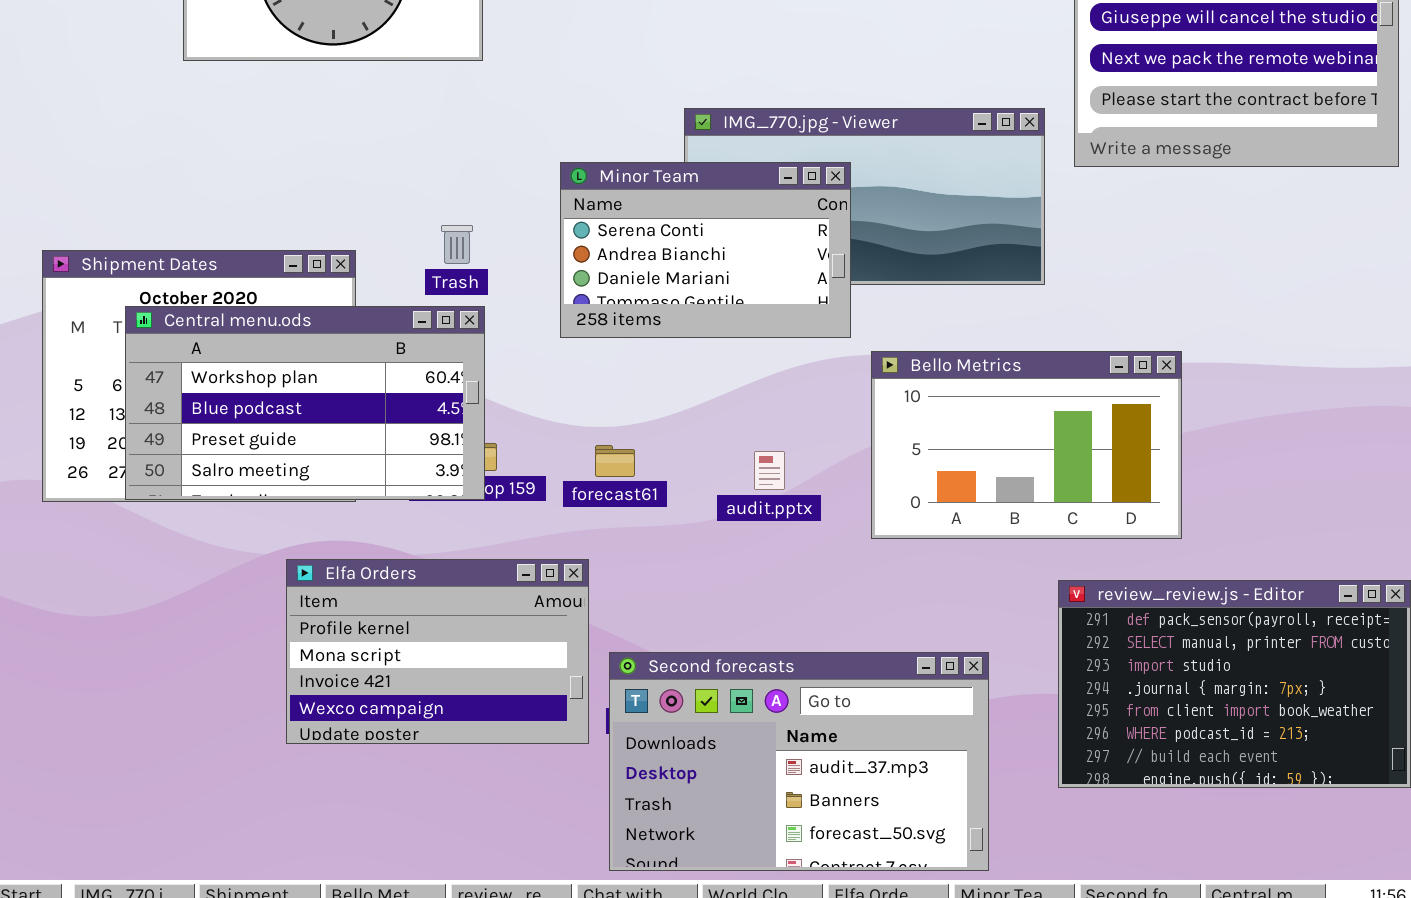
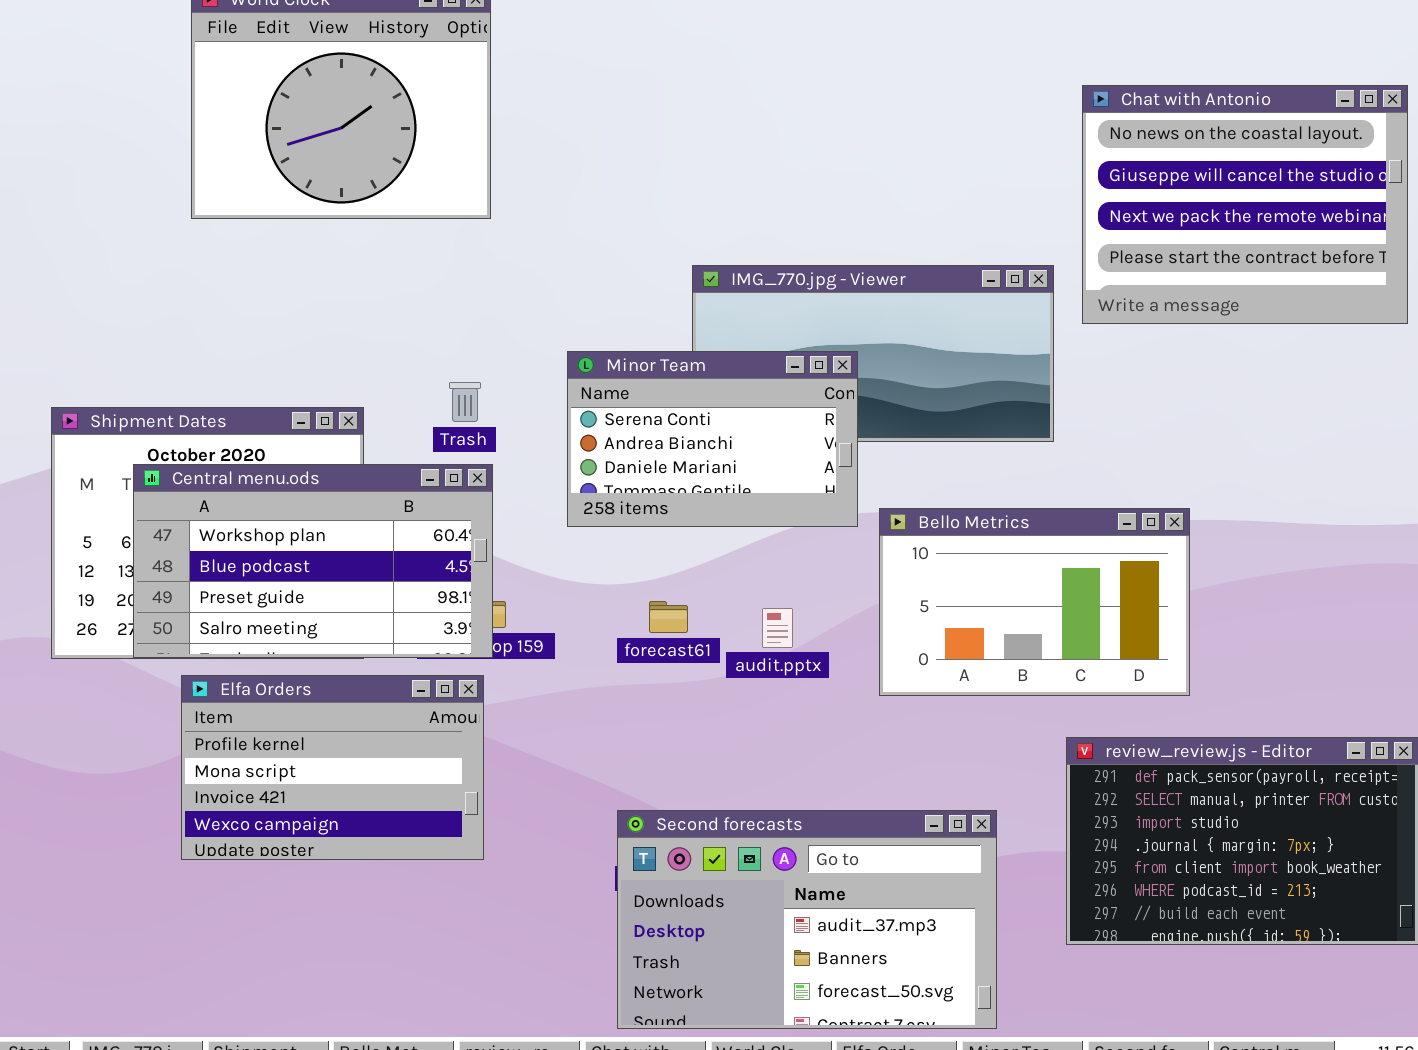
Minor Team: [560,162,851,338] -> [567,351,858,527], moved
forecast61: [595,445,635,477] -> [649,601,688,633], moved
Elfa Orders: [286,559,589,744] -> [181,675,484,860], moved

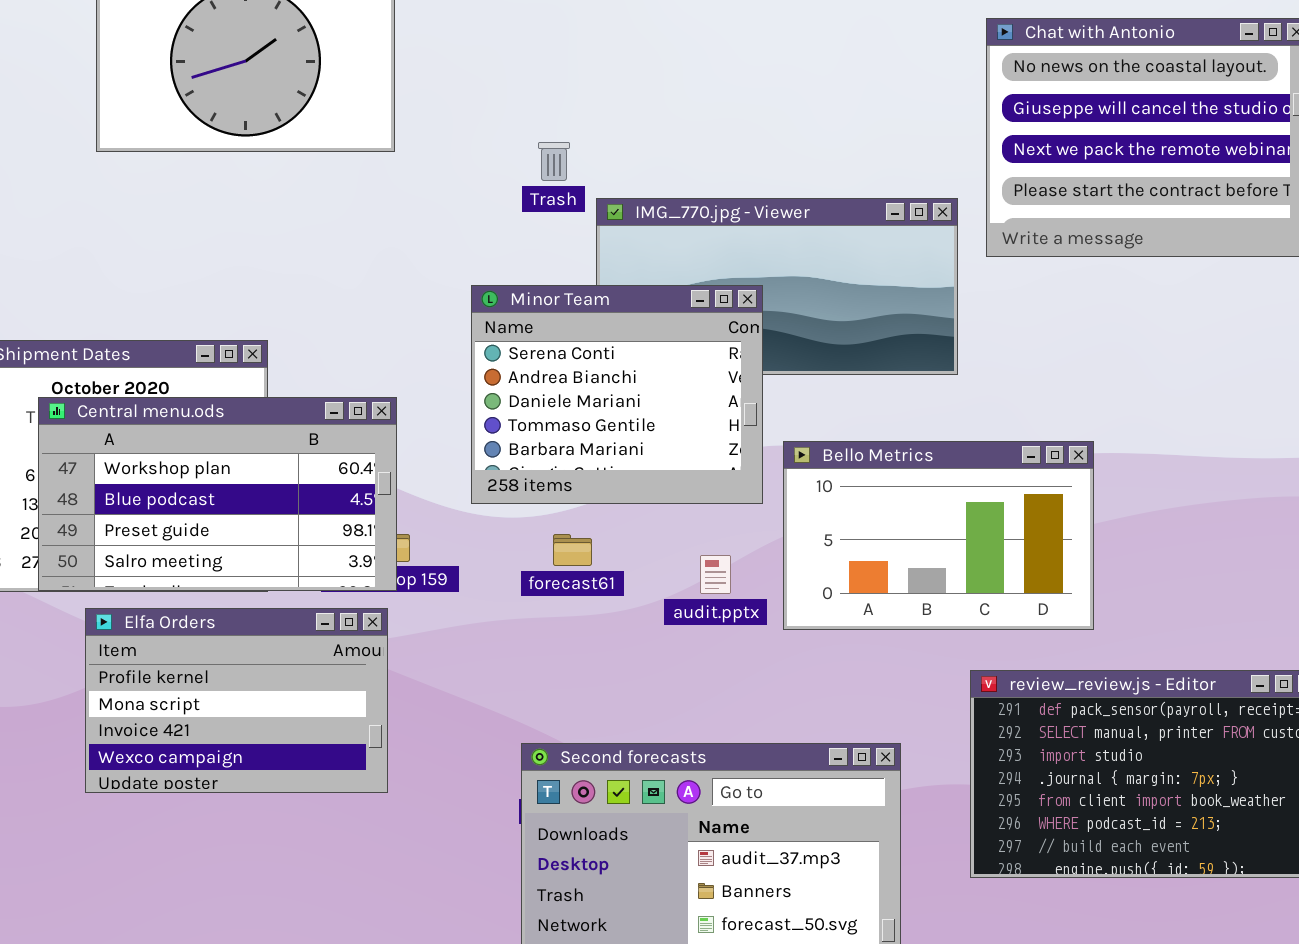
Minor Team: [567,351,858,527] -> [471,285,763,504], resized
Trash: [449,382,481,422] -> [538,142,570,181], moved
audit.pptx: [762,608,793,648] -> [700,555,731,594], moved

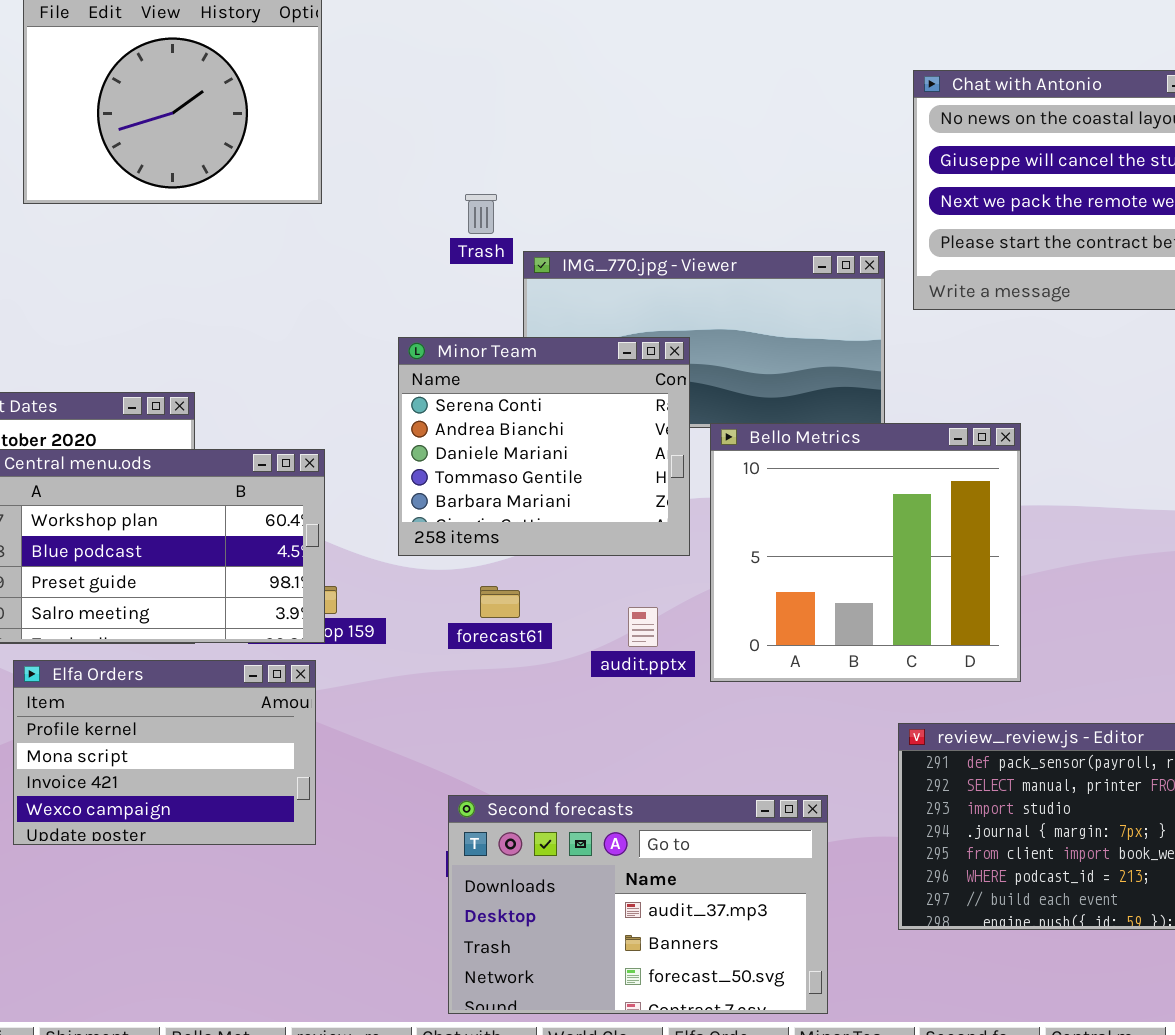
Bello Metrics: [783,441,1094,630] -> [710,423,1021,682], resized

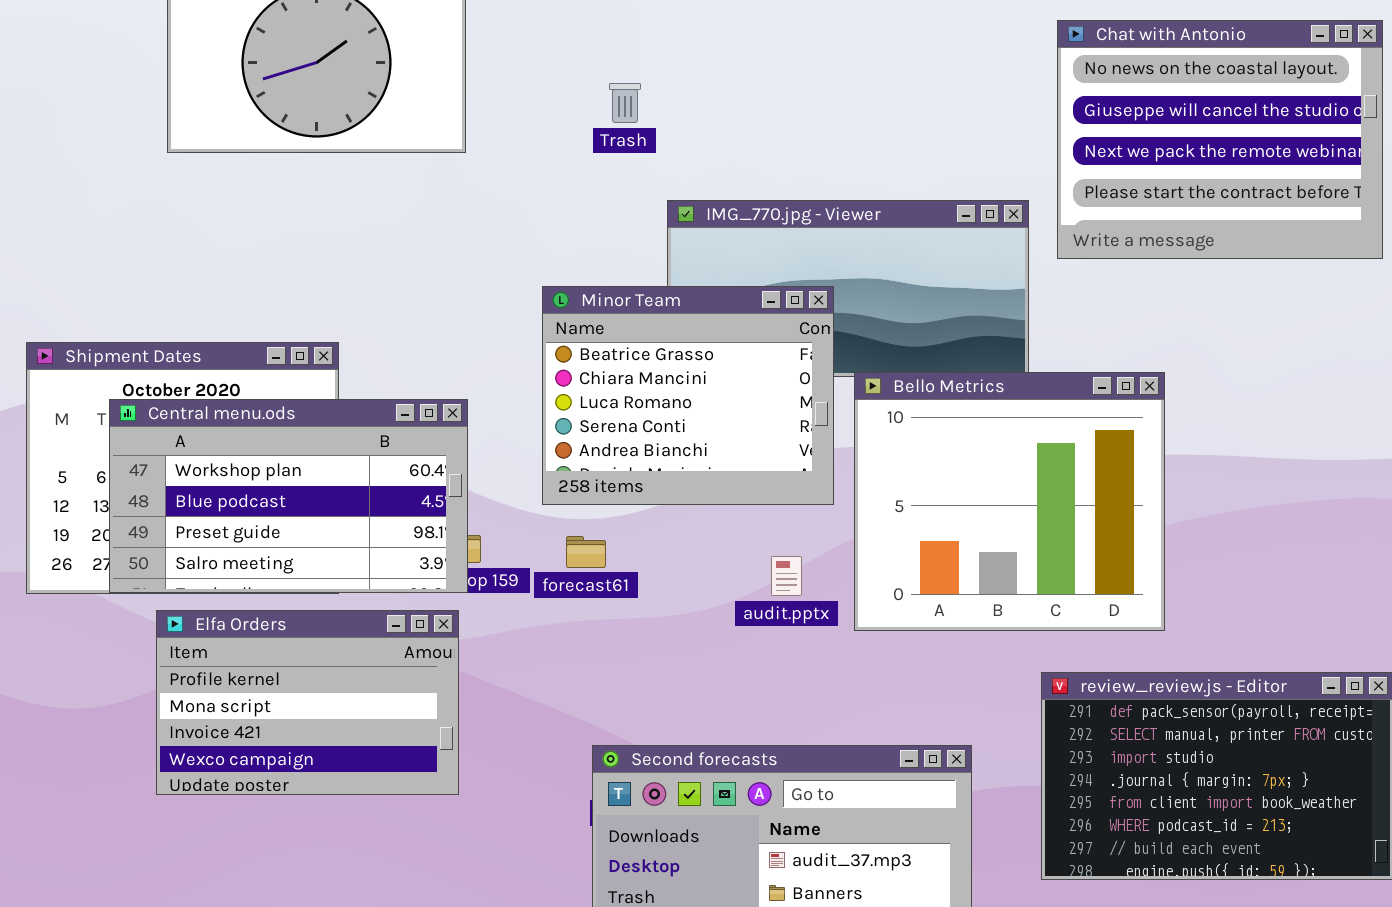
Trash: [465,194,497,234] -> [609,83,641,123], moved
Minor Team: [398,337,690,556] -> [542,286,834,505], scrolled up 3 rows
forecast61: [480,586,520,618] -> [566,536,606,568], moved

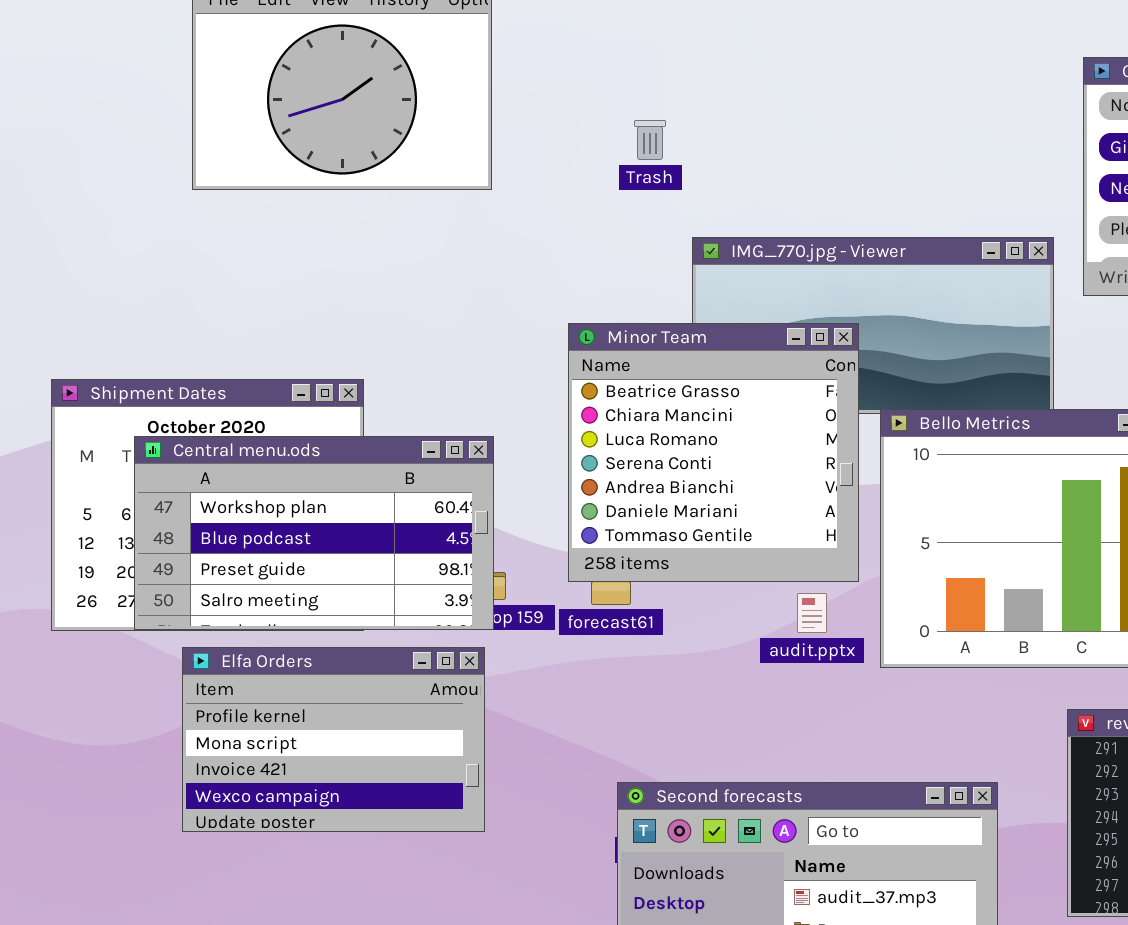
Minor Team: [542,286,834,505] -> [568,323,859,582], resized

